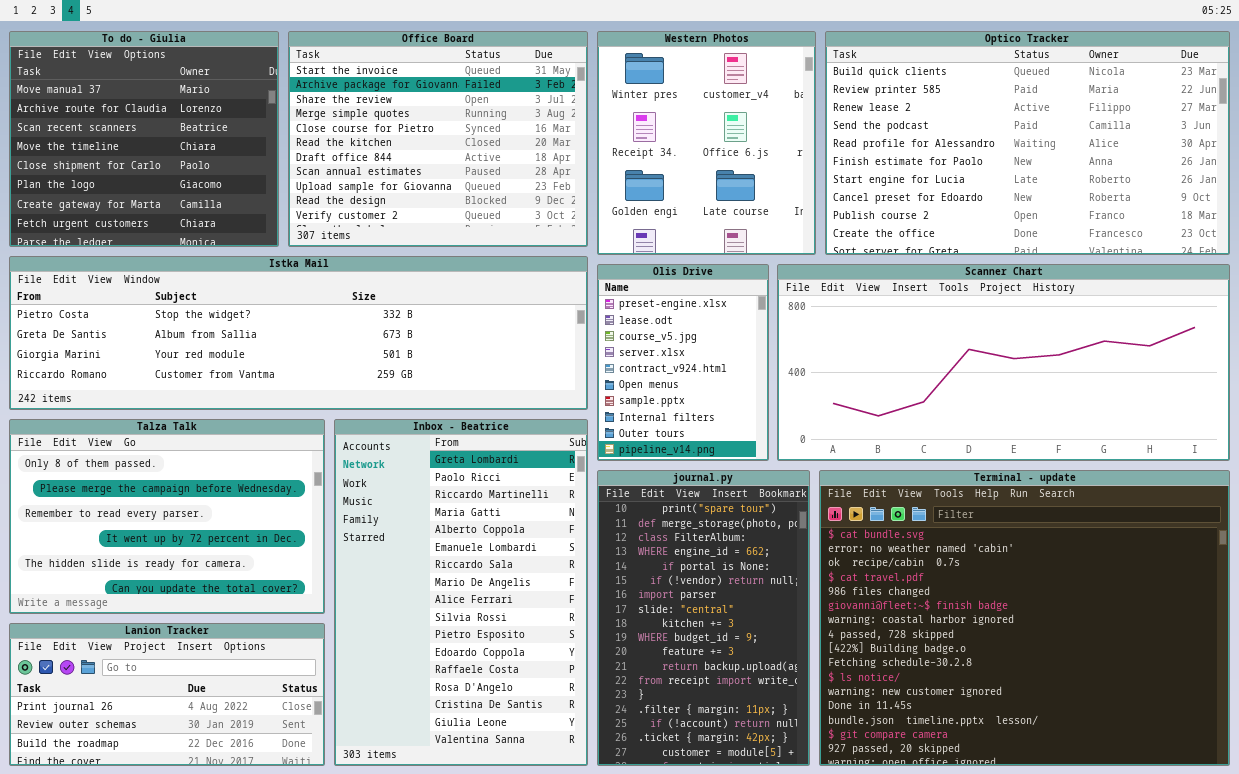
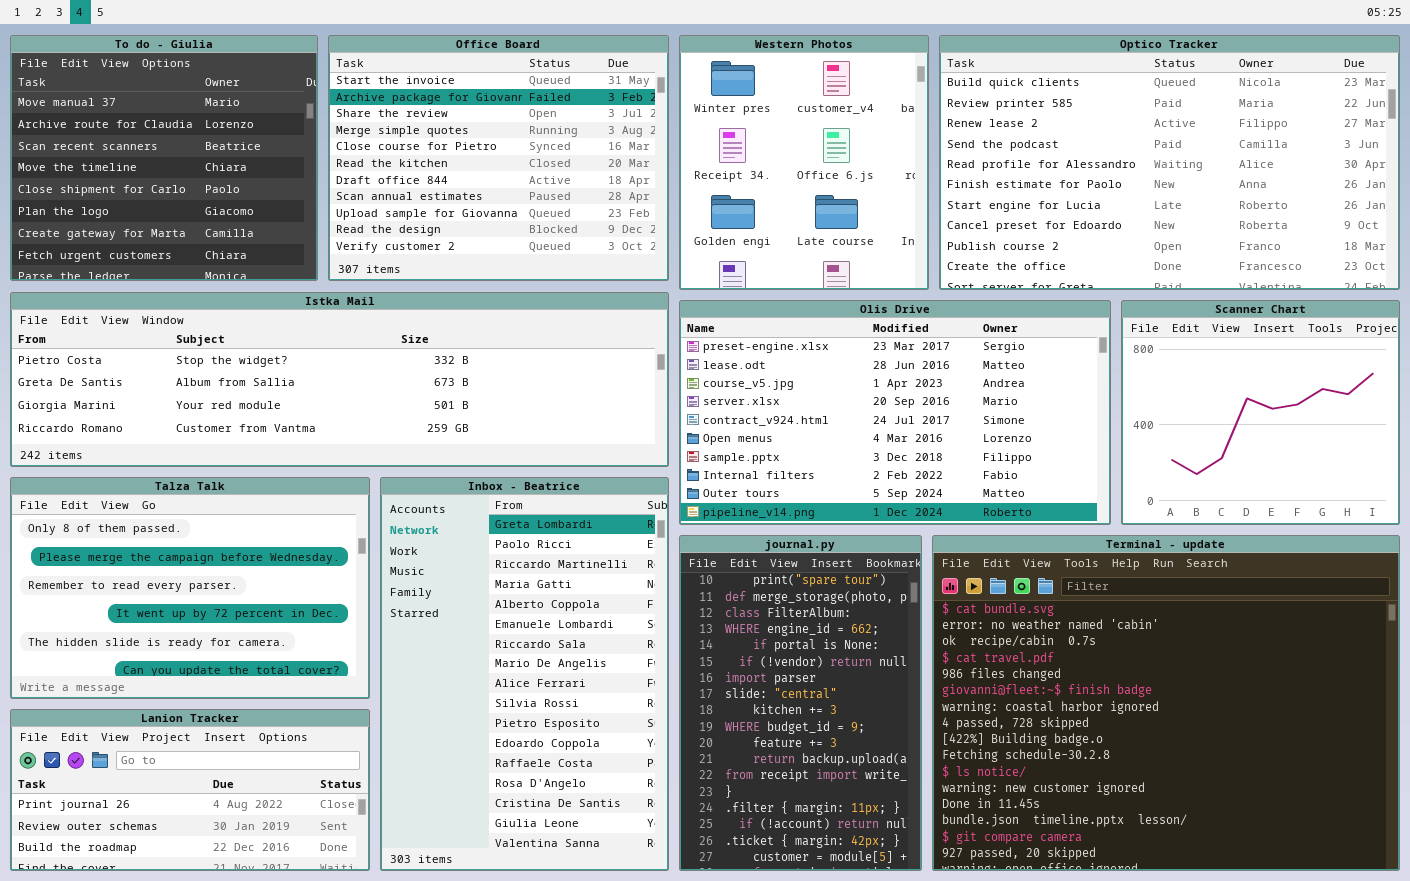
Olis Drive: [597,264,769,461] -> [679,300,1111,525], resized
Scanner Chart: [777,264,1230,461] -> [1121,300,1400,525], resized

